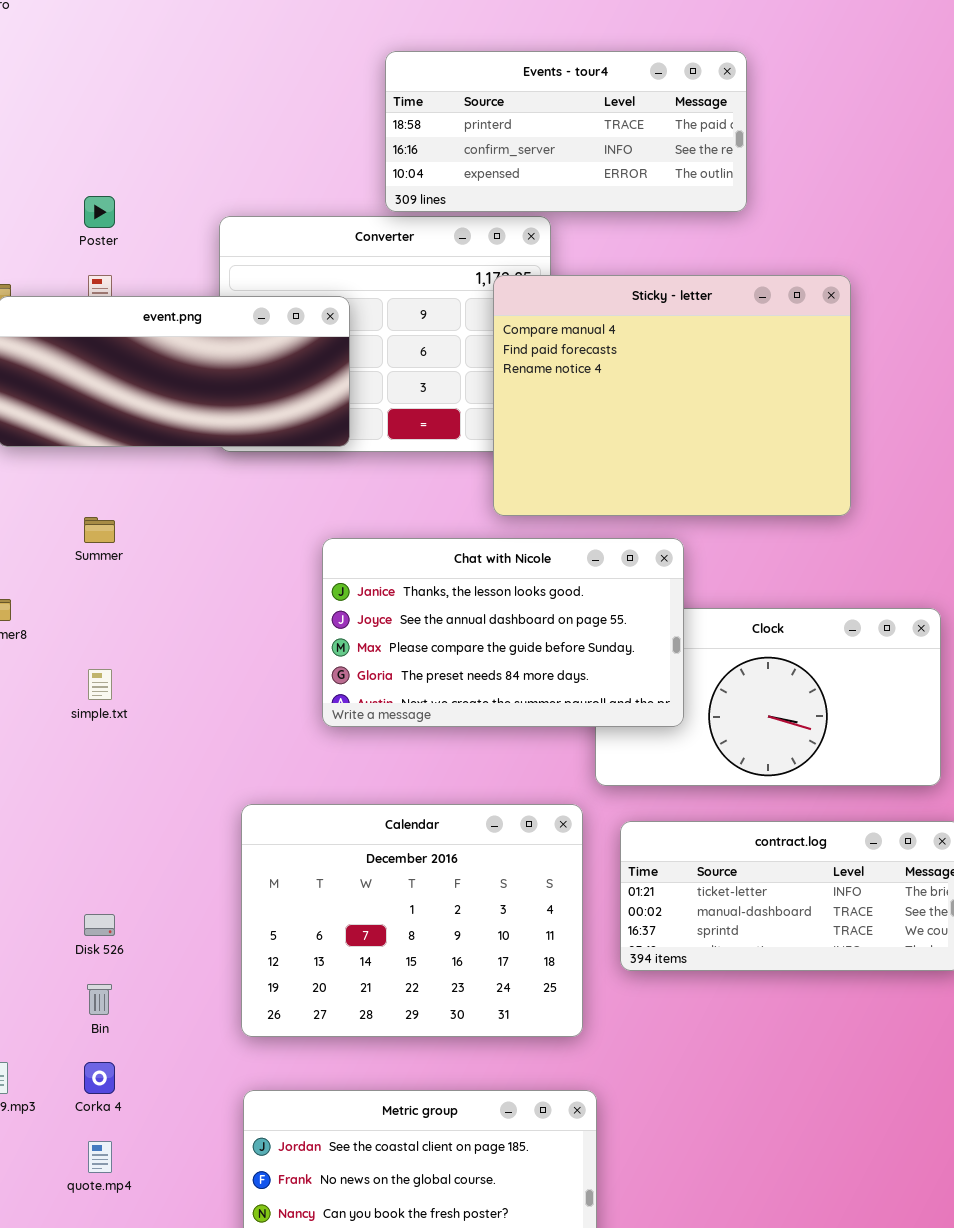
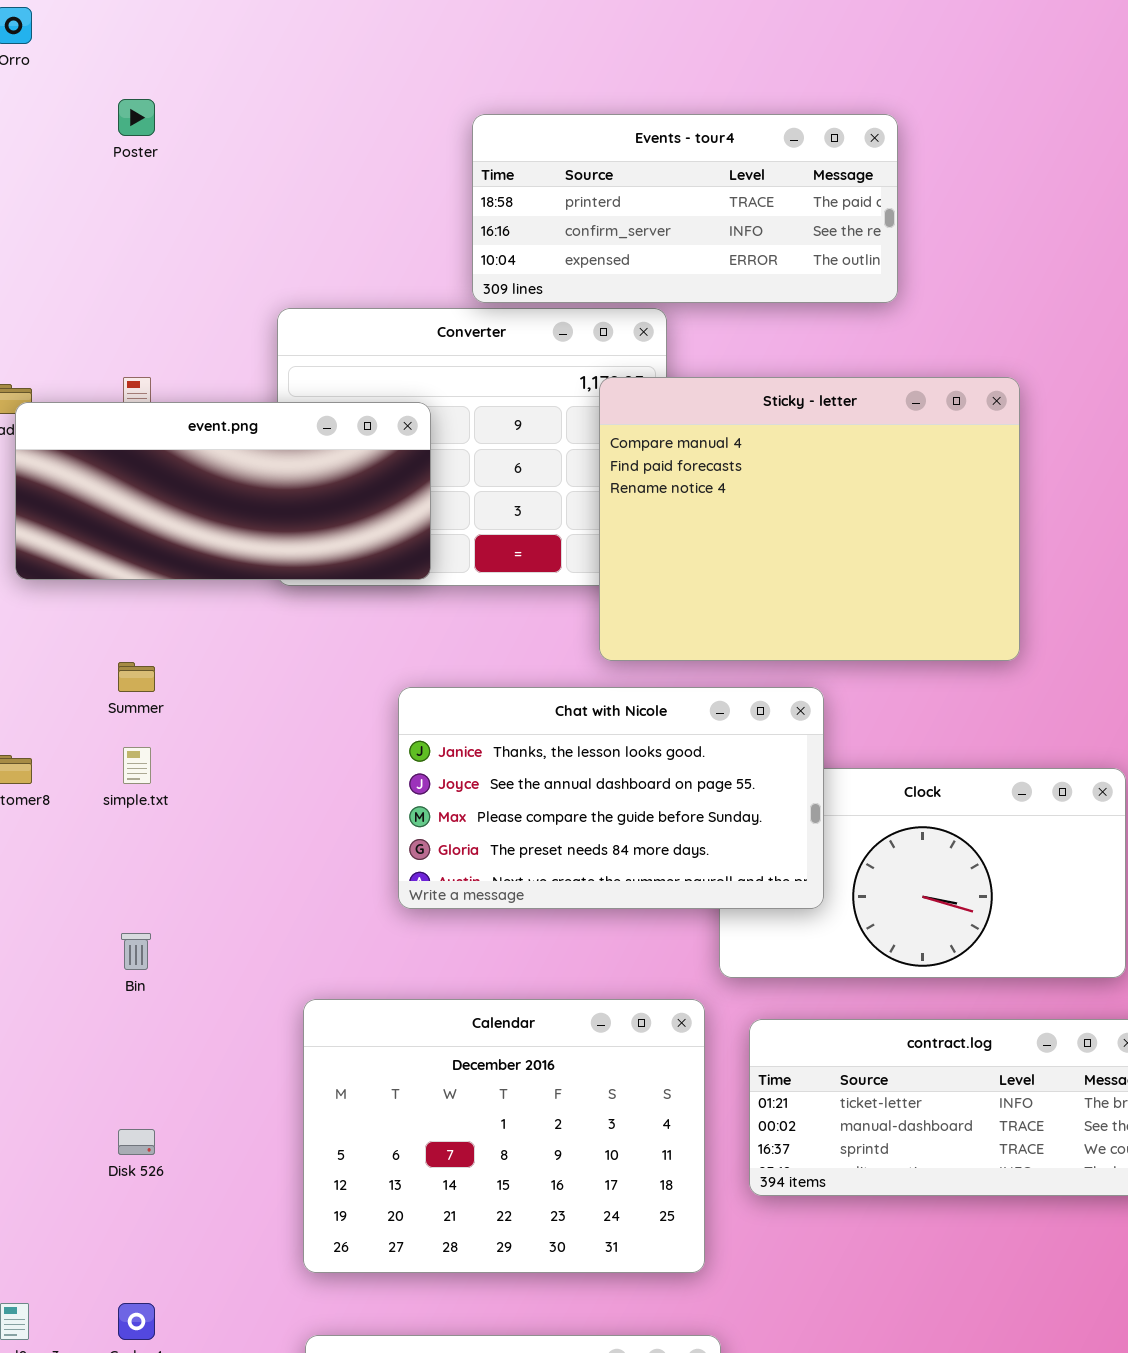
Poster: [84,196,115,228] -> [118,99,155,136], moved
simple.txt: [88,669,112,700] -> [123,747,151,784], moved
Bin: [87,984,112,1015] -> [121,933,151,970], moved

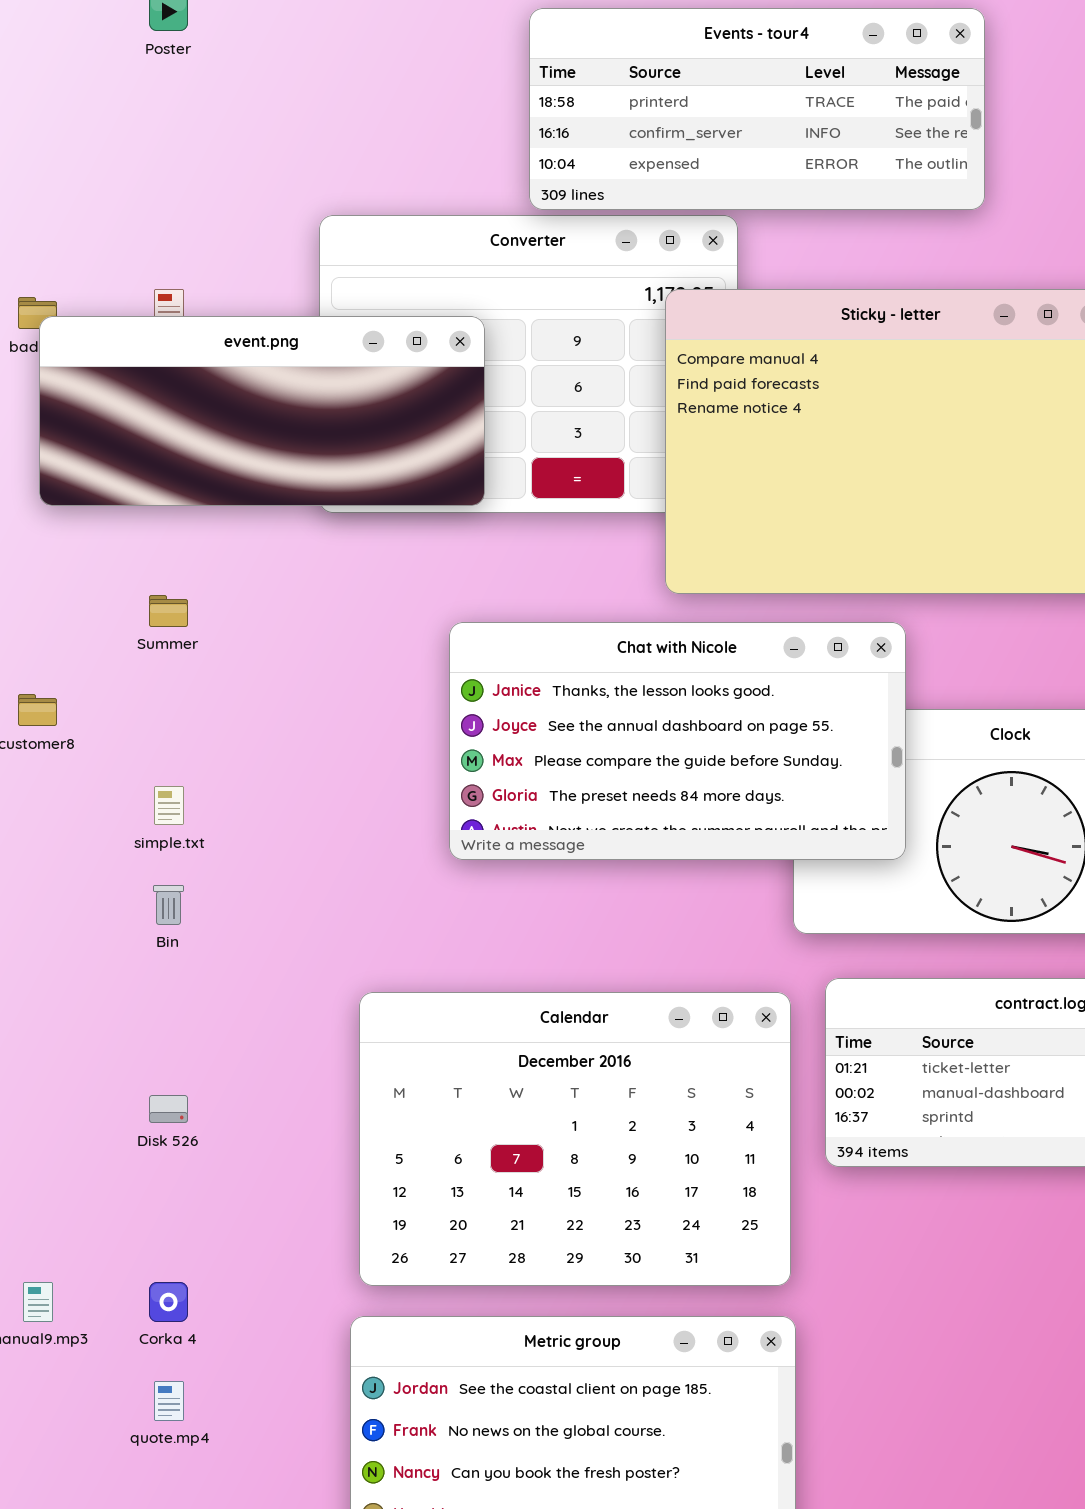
simple.txt: [123,747,151,784] -> [154,786,184,825], moved
Calendar: [303,999,705,1273] -> [359,992,791,1286], moved

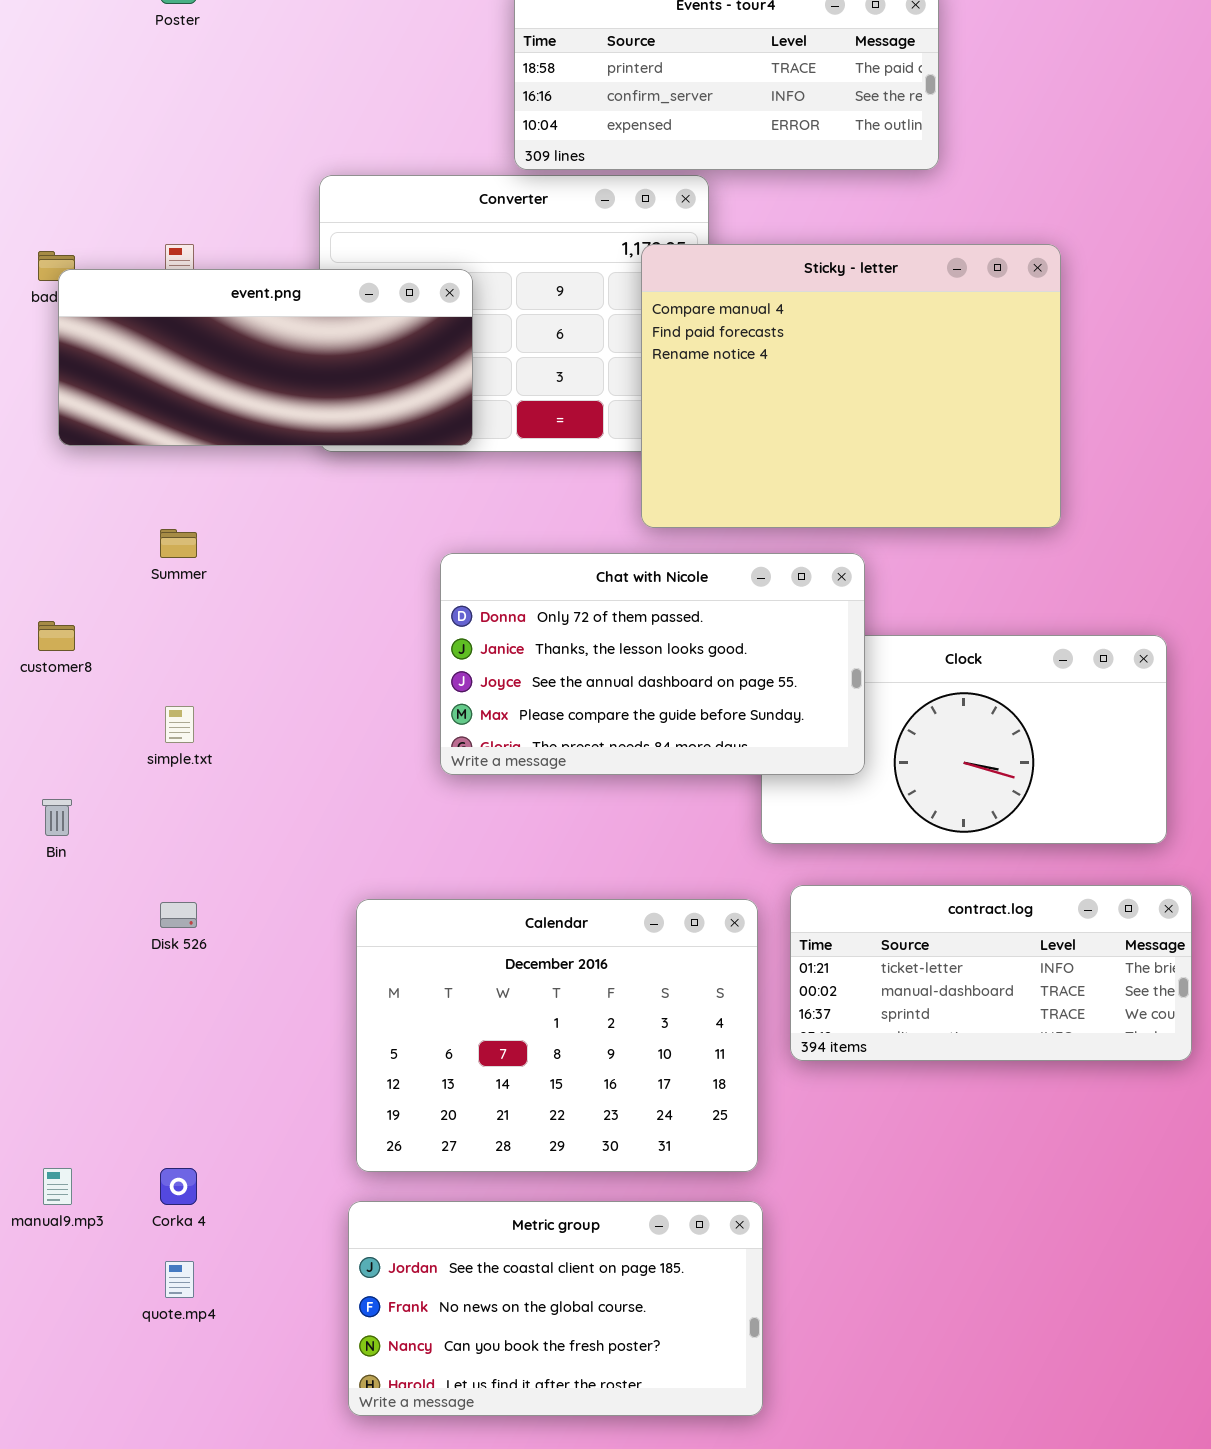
Chat with Nicole: [449,622,906,860] -> [440,553,865,775], scrolled up 1 row
Bin: [153,885,184,925] -> [42,799,72,836], moved
Disk 526: [149,1095,188,1123] -> [160,902,197,928], moved

